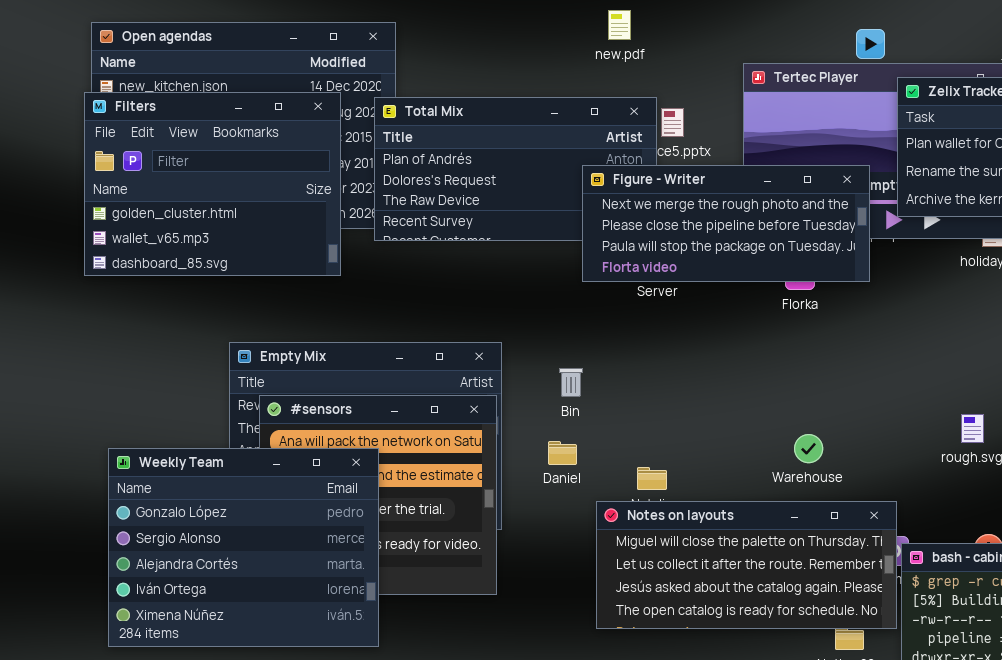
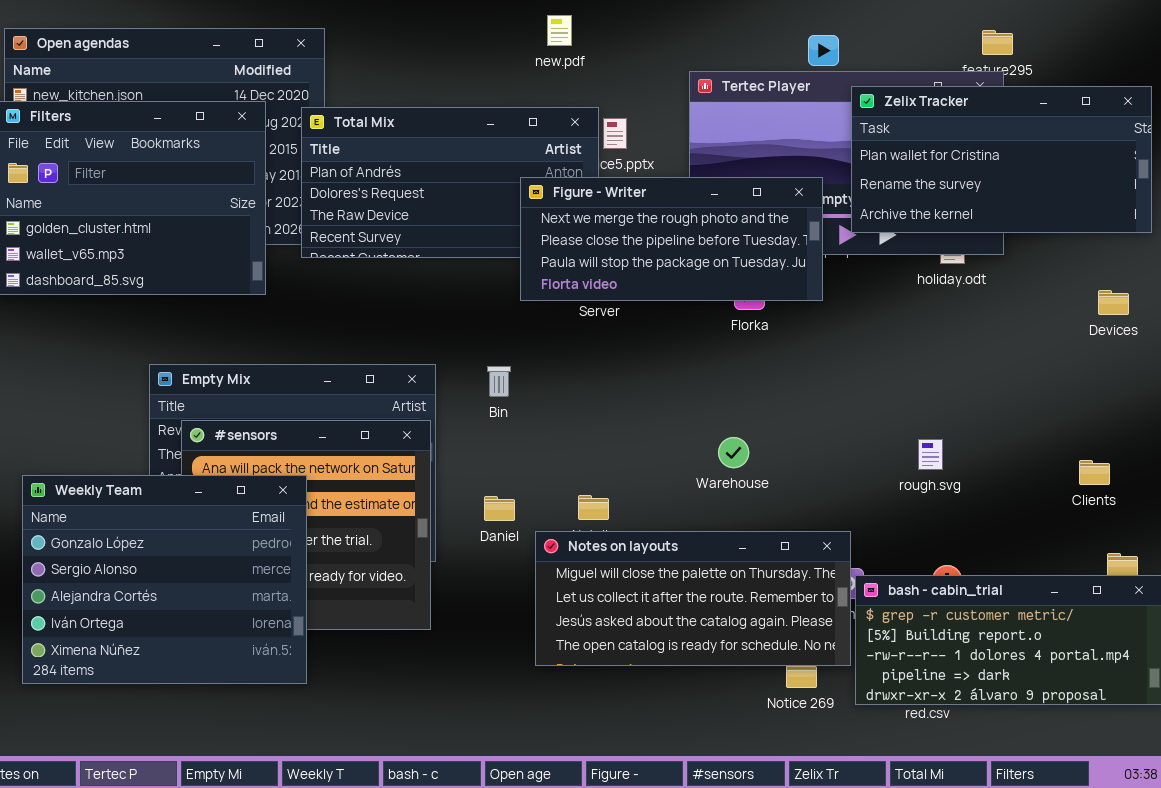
Bin: [559,368,583,397] -> [487,366,511,397], moved
Warehouse: [794,434,823,463] -> [718,437,749,468], moved
Daniel: [548,441,577,465] -> [484,496,515,521], moved

